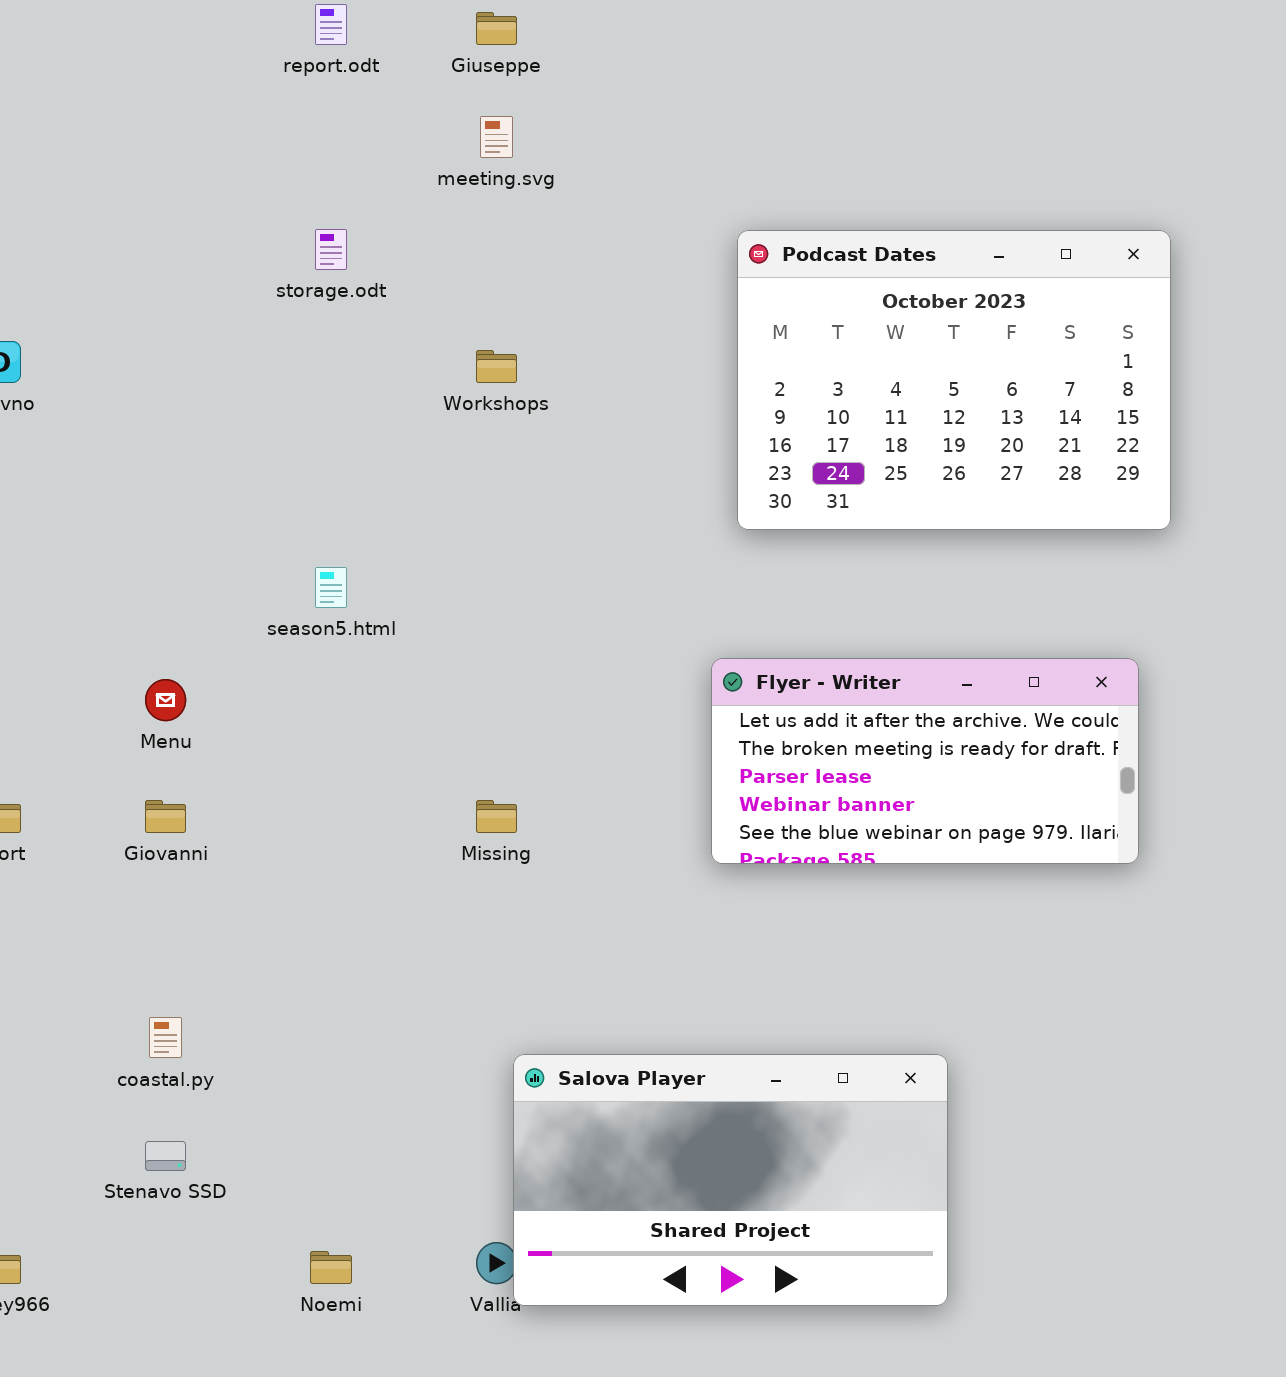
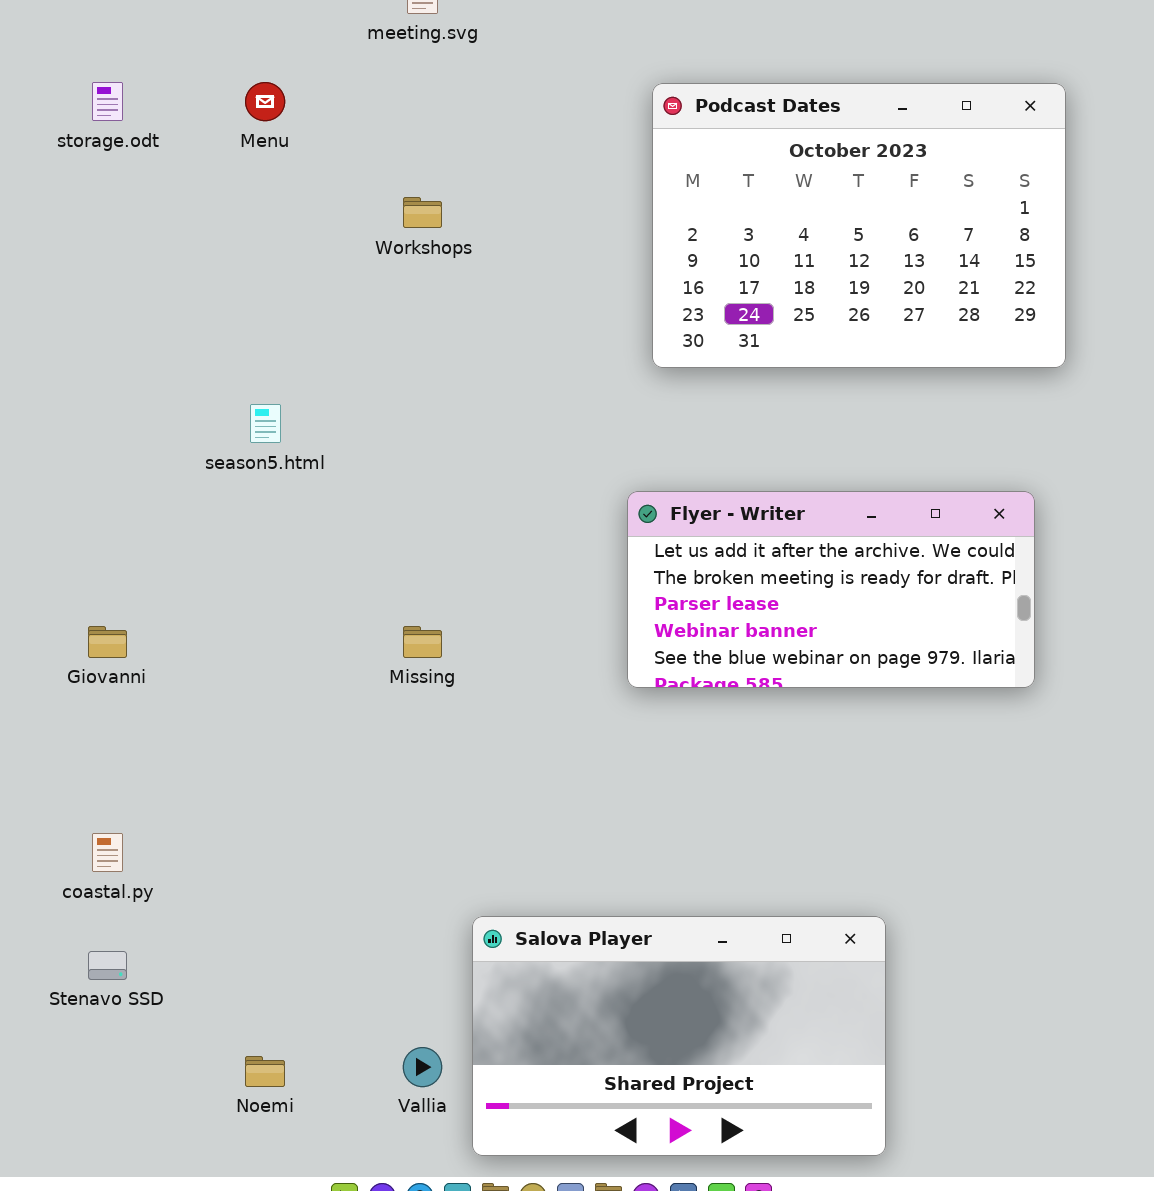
storage.odt: [315,229,347,270] -> [92,82,123,121], moved
Menu: [145,679,186,721] -> [245,82,285,121], moved
Salova Player: [513,1054,948,1306] -> [472,916,886,1156], moved

